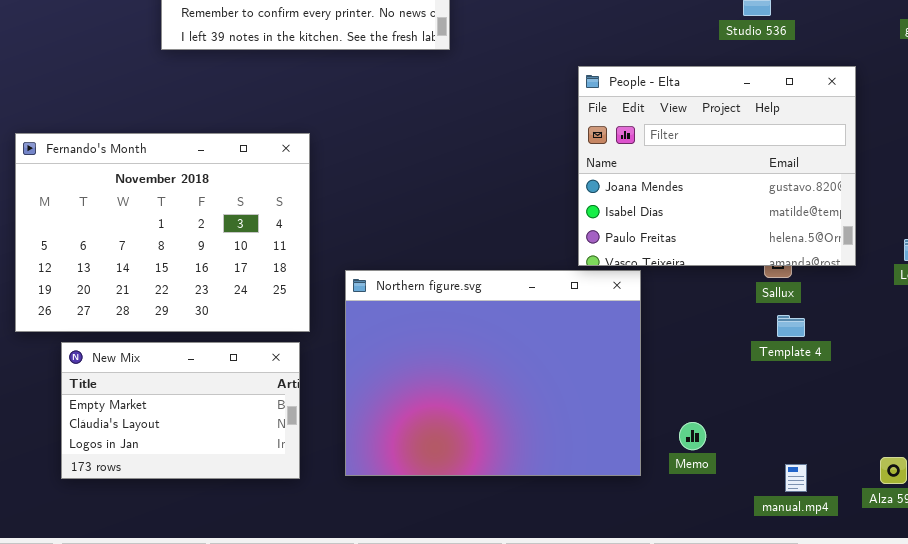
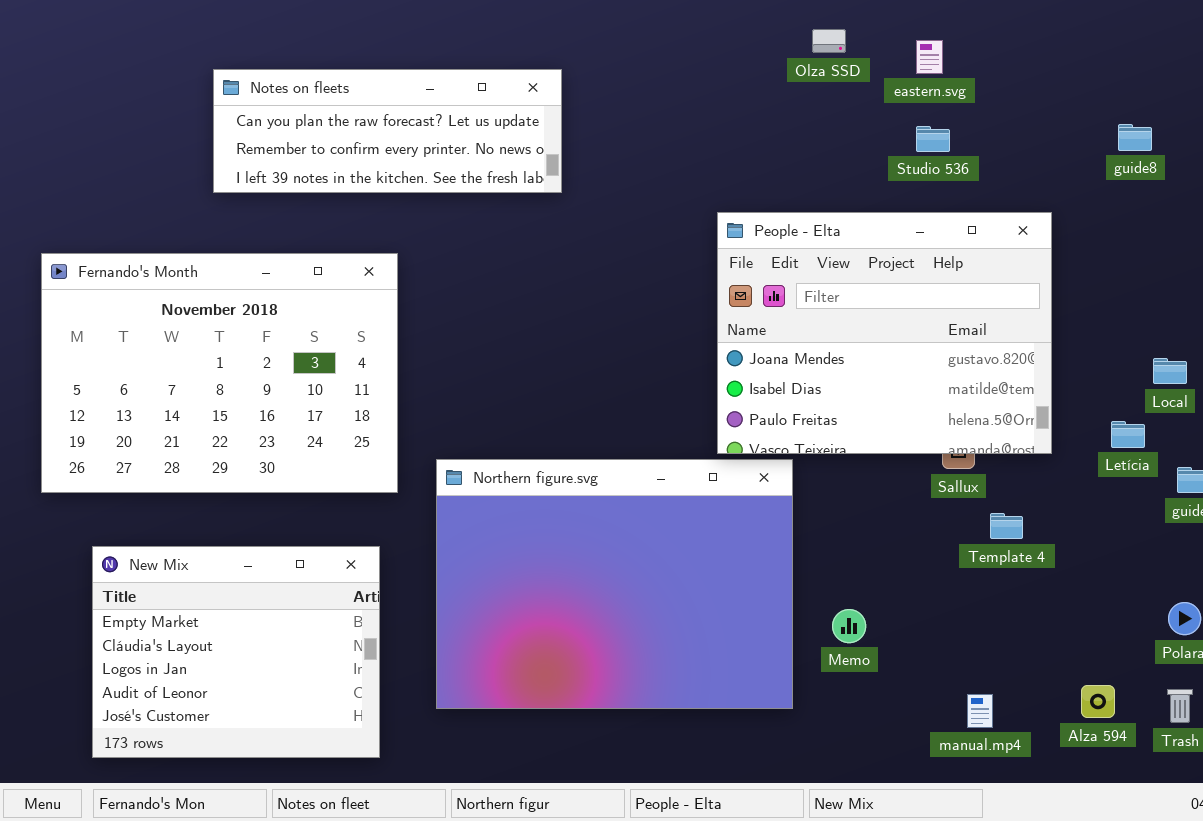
Fernando's Month: [15,133,310,332] -> [41,253,398,493], moved
Template 4: [777,315,805,337] -> [990,513,1023,539], moved
New Mix: [61,342,300,479] -> [92,546,380,758], resized
Memo: [679,422,706,450] -> [832,609,866,643], moved

